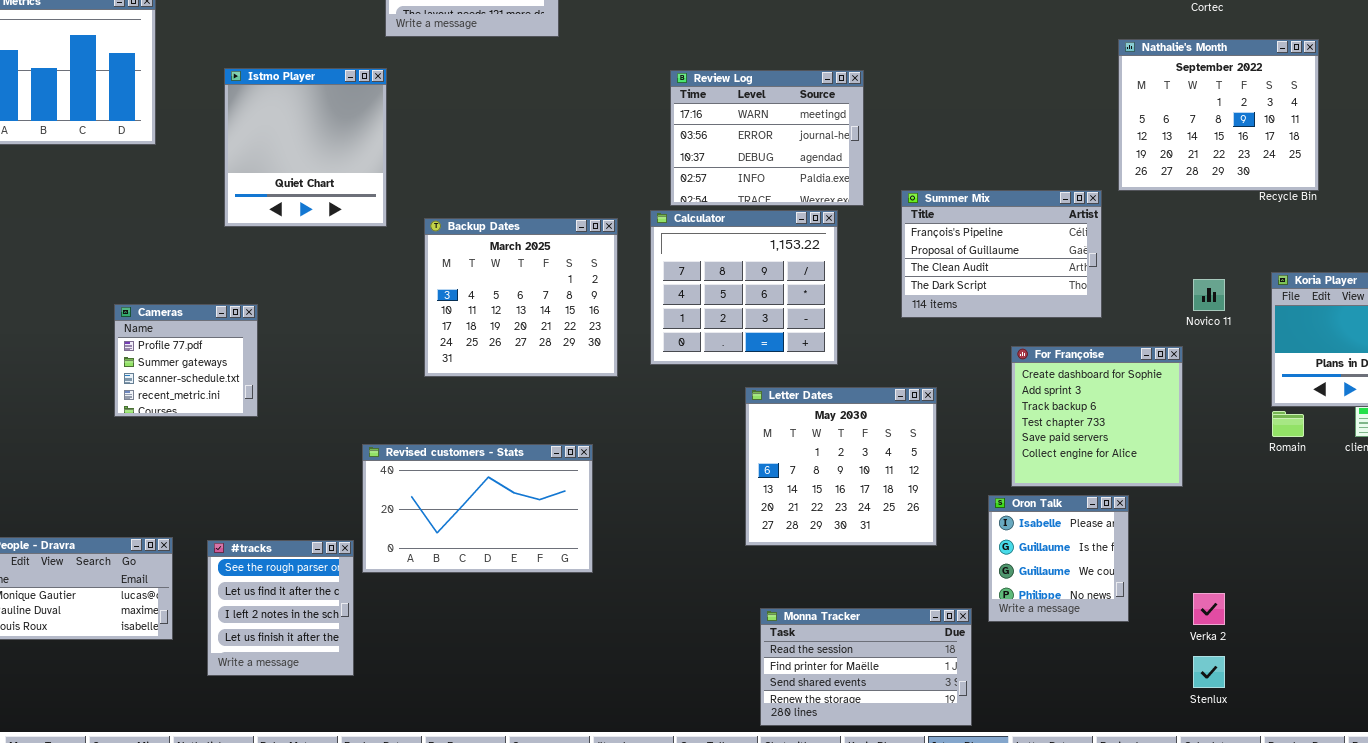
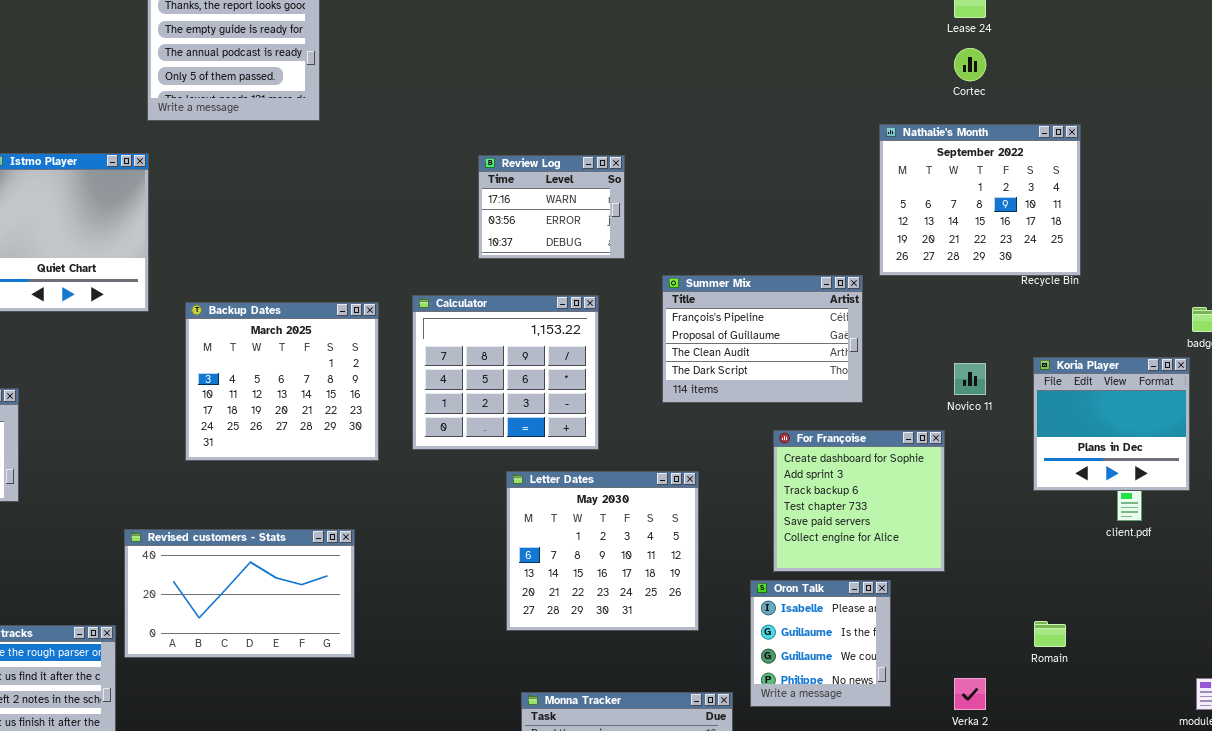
Review Log: [670,70,864,206] -> [478,155,625,259], resized
Romain: [1272,411,1304,437] -> [1034,621,1066,647], moved

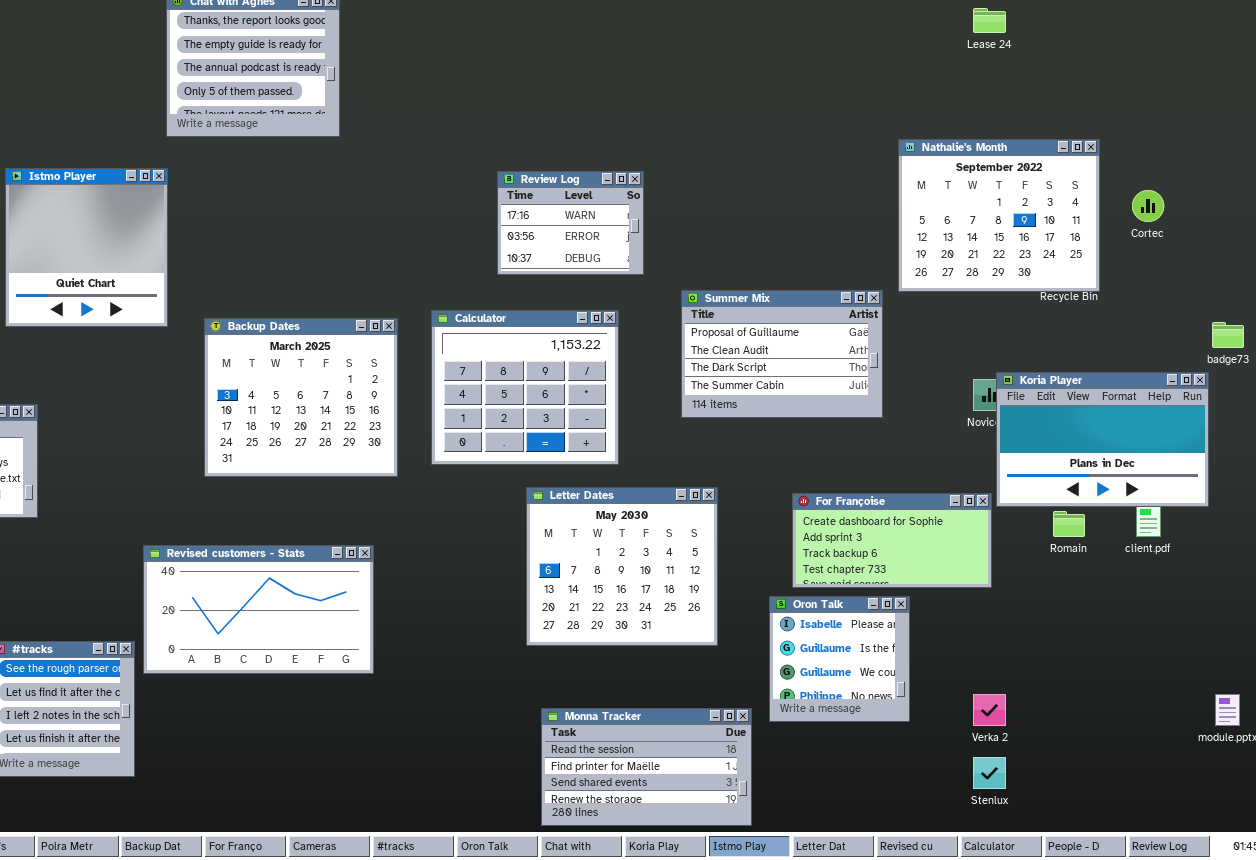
Cortec: [954,48,986,81] -> [1132,190,1164,222], moved
Summer Mix: [662,275,863,403] -> [681,290,883,418], scrolled down 1 row
Koria Player: [1033,357,1190,491] -> [996,372,1209,507], resized
For Françoise: [773,430,945,572] -> [792,493,992,588], resized
Romain: [1034,621,1066,647] -> [1053,511,1085,537], moved

